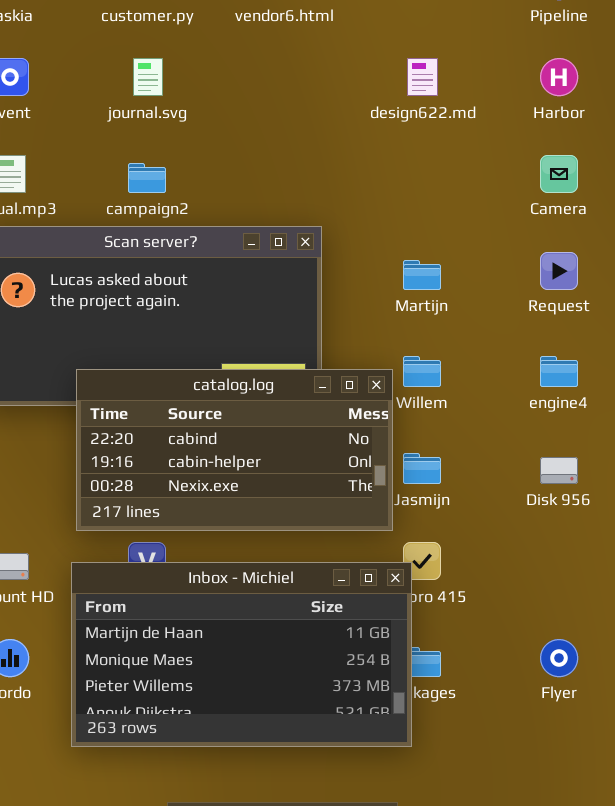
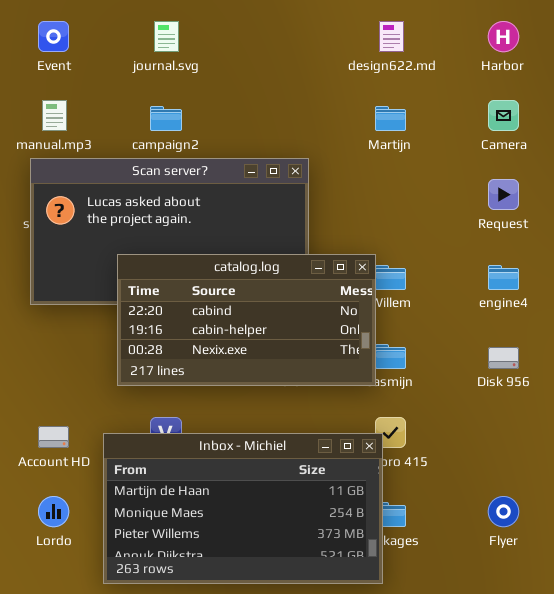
Martijn: [403,260,441,290] -> [375,106,406,131], moved
catalog.log: [76,369,393,531] -> [117,254,376,386], moved

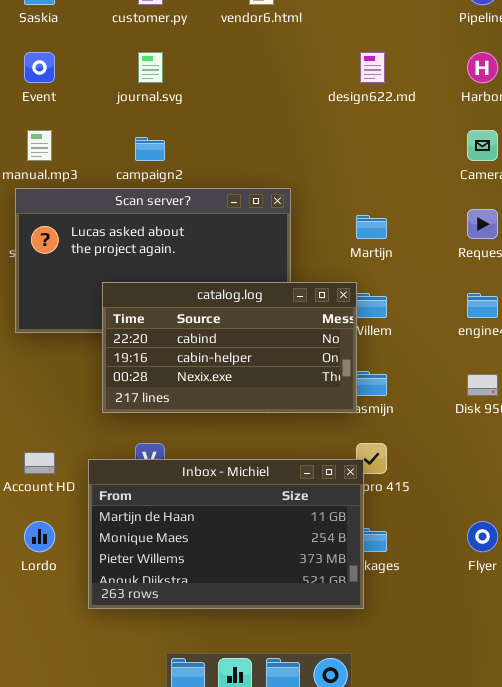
Martijn: [375,106,406,131] -> [356,215,387,239], moved

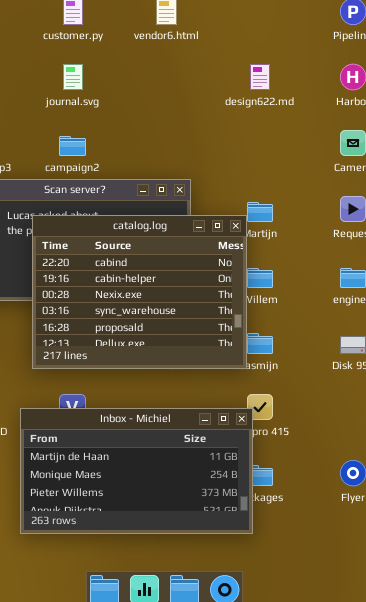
catalog.log: [102,282,357,413] -> [32,215,247,369], resized

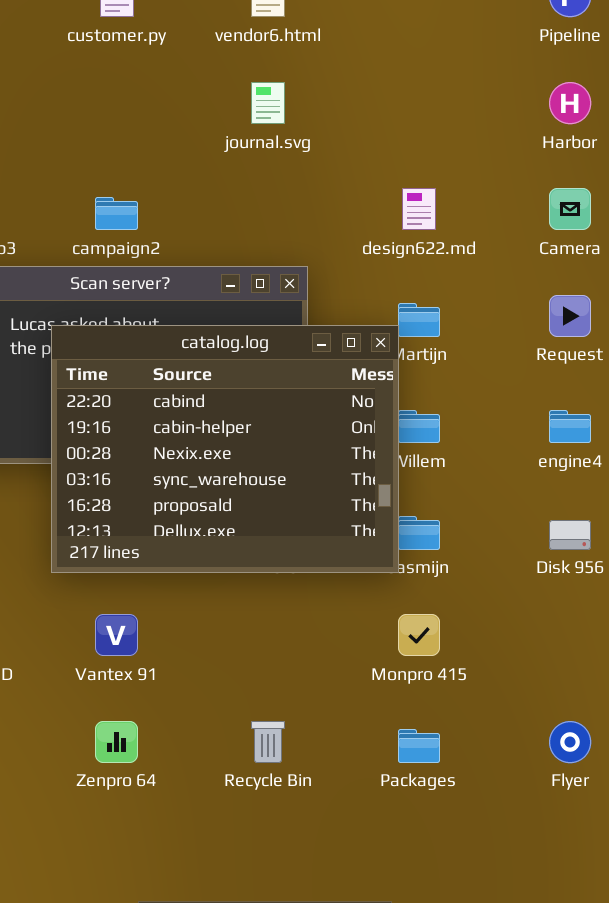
journal.svg: [63,64,83,90] -> [251,82,285,124], moved
design622.md: [250,64,270,90] -> [402,188,436,230], moved
Inbox - Michiel: [20,408,253,534] -> none, closed

